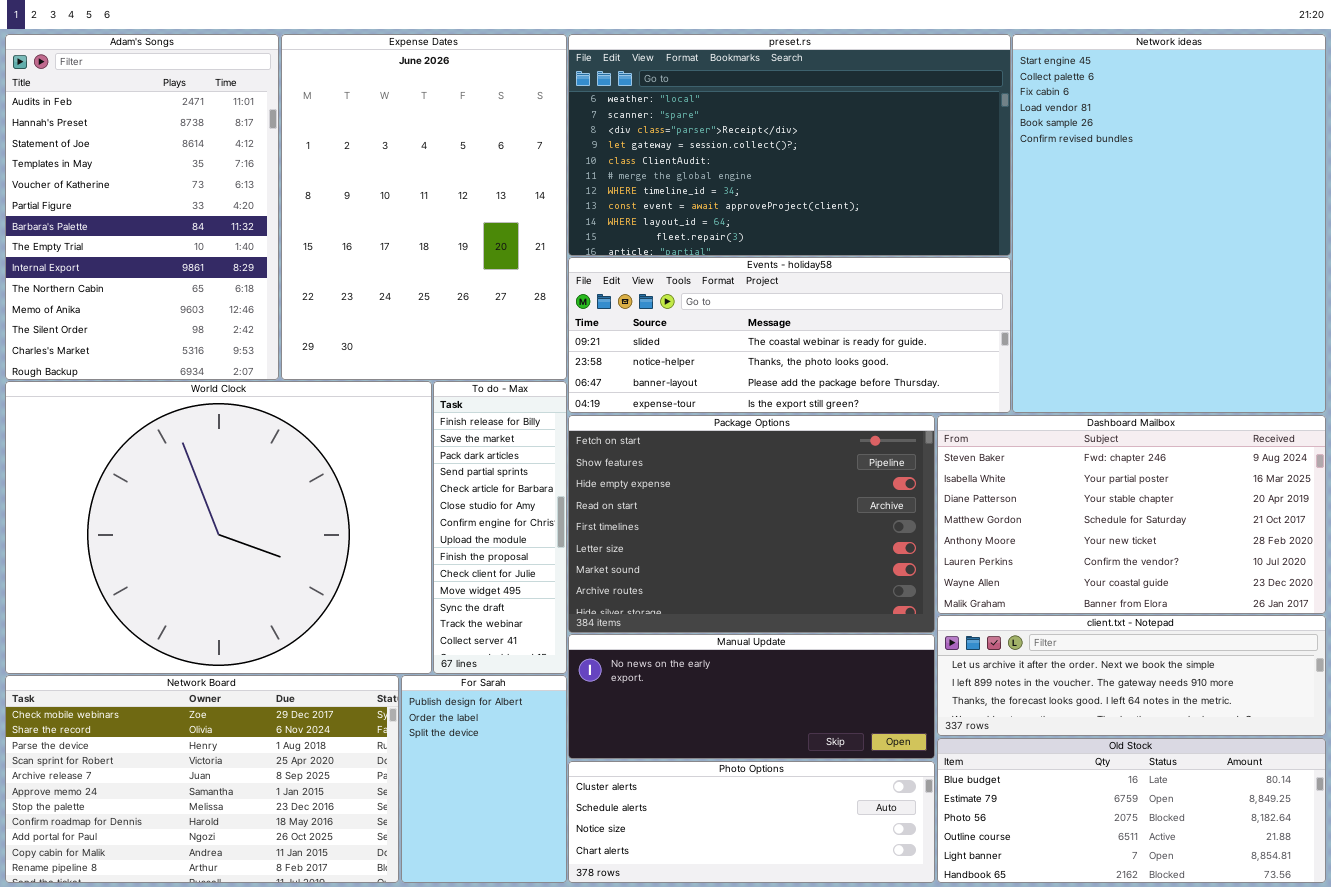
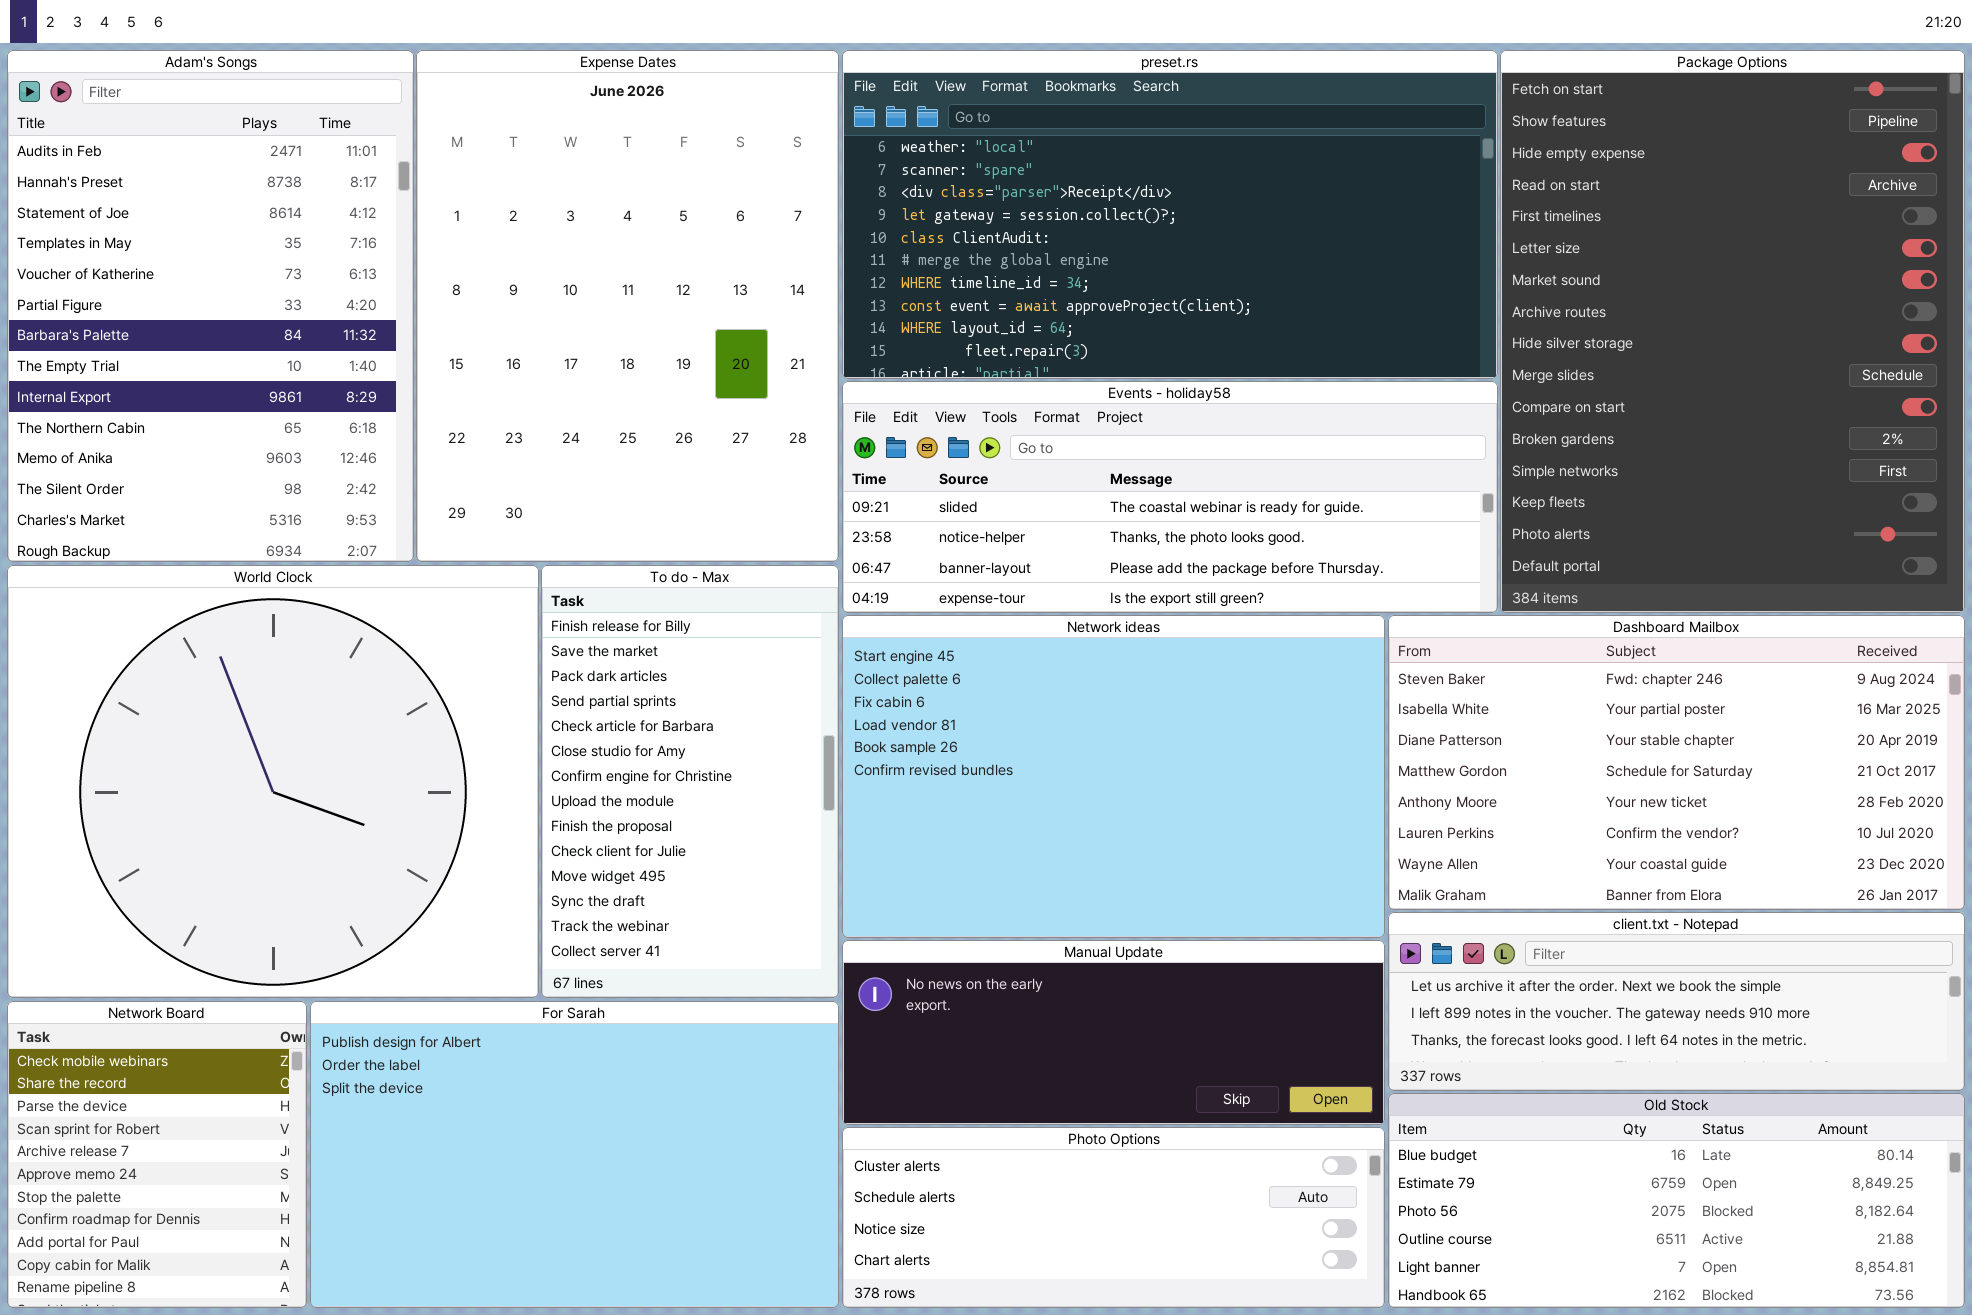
Network ideas: [1012,34,1326,413] -> [842,615,1385,938], moved, resized
World Clock: [5,381,432,674] -> [7,565,539,998], resized
To do - Max: [433,381,567,674] -> [541,565,839,998], resized
Package Options: [568,415,935,633] -> [1500,50,1965,613], moved, resized
Network Board: [5,675,399,883] -> [7,1001,307,1308], resized
For Sarah: [401,675,567,883] -> [310,1001,839,1308], resized

